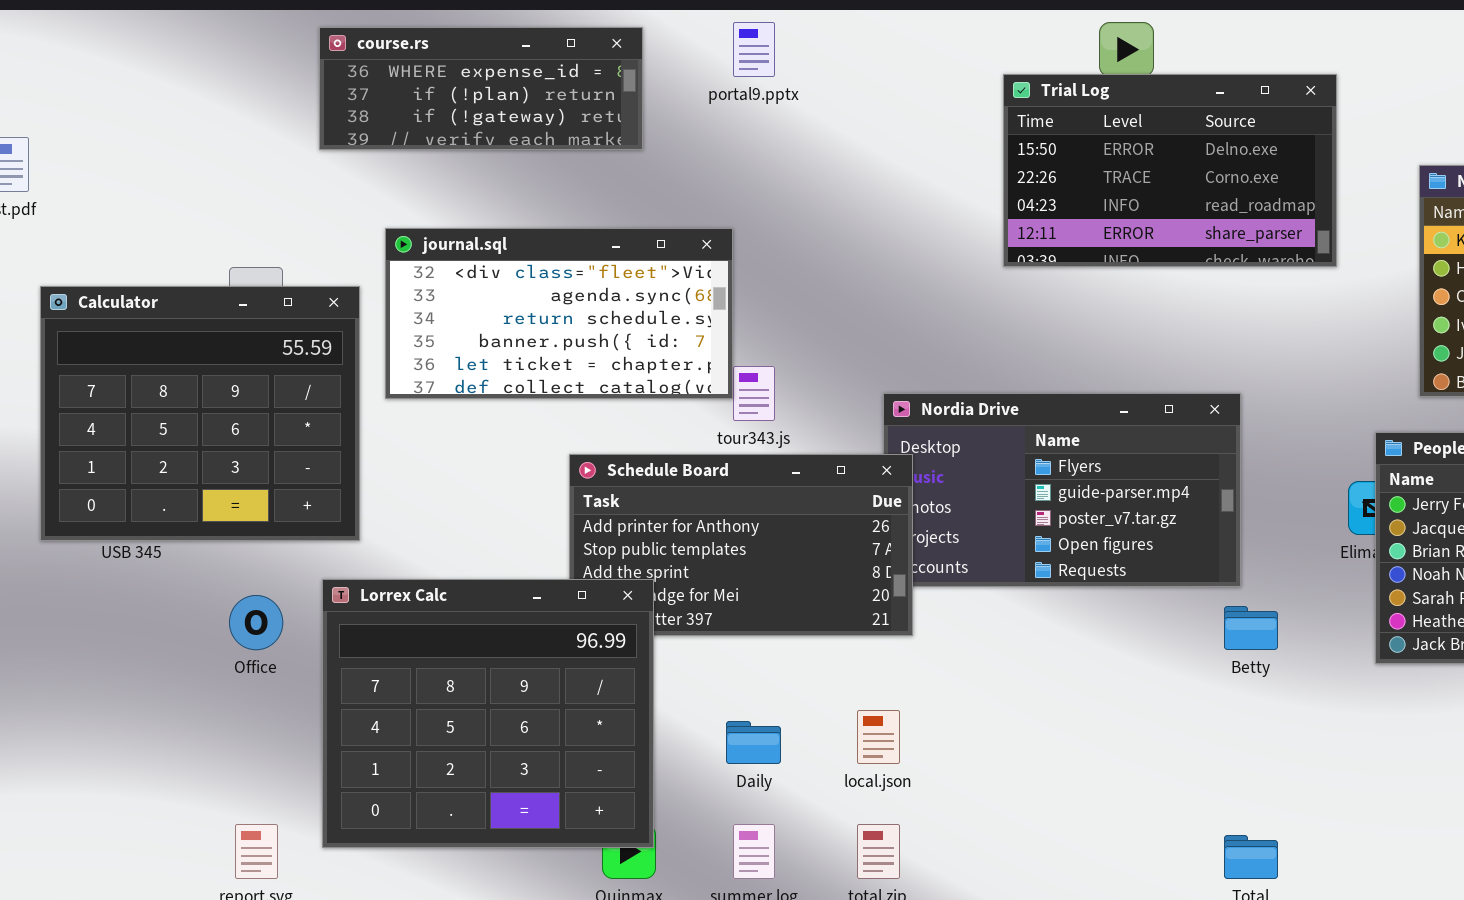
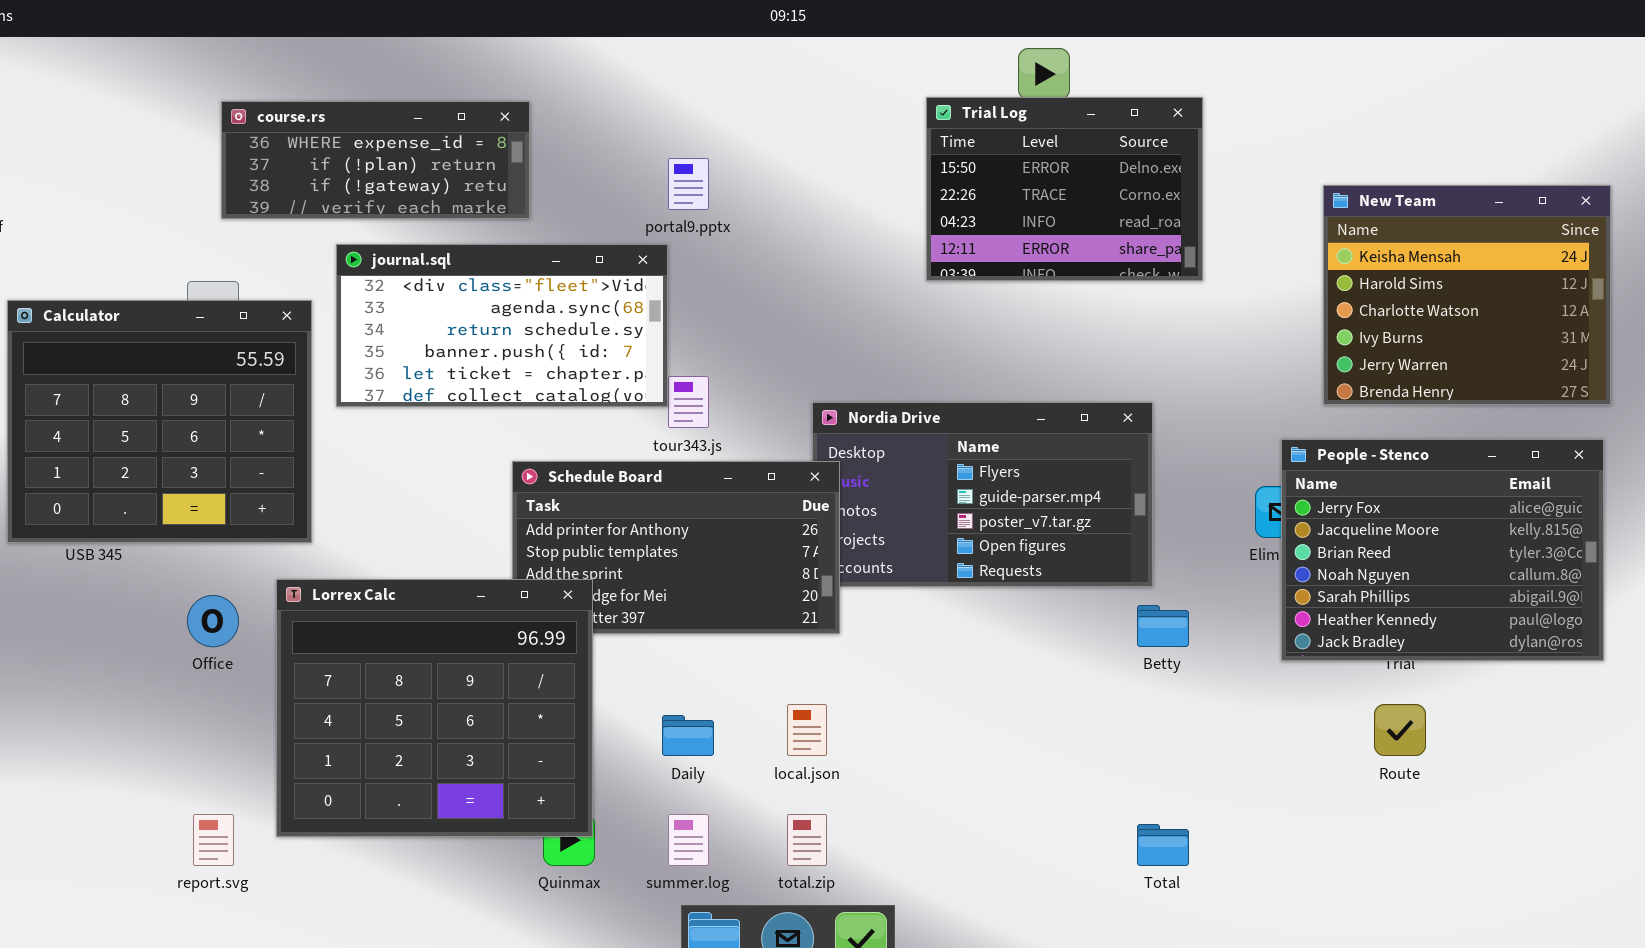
portal9.pptx: [733,22,775,77] -> [668,158,709,210], moved
course.rs: [319,27,643,150] -> [221,101,530,219], moved
Trial Log: [1003,74,1337,267] -> [926,97,1203,281], resized

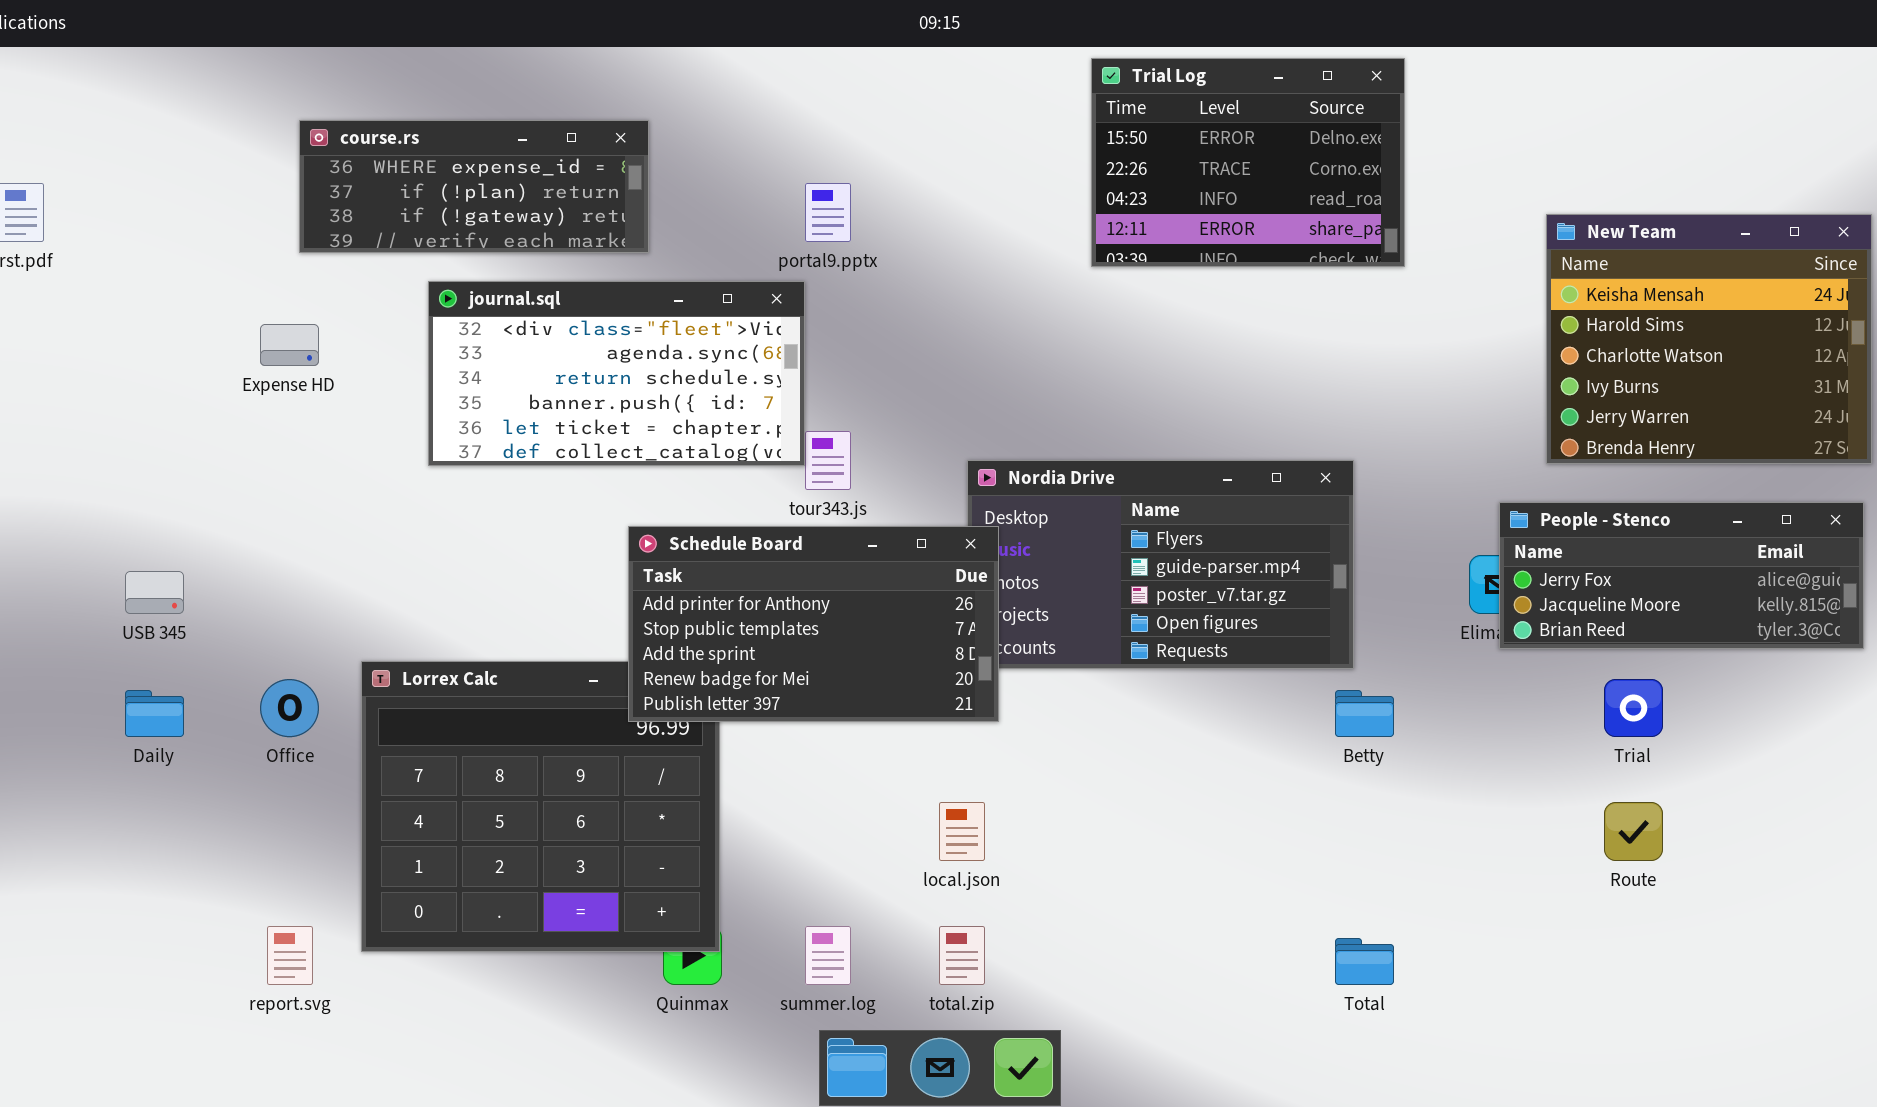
Trial Log: [926,97,1203,281] -> [1091,58,1405,267], moved
Calculator: [7,300,312,543] -> none, closed
People - Stenco: [1281,439,1604,661] -> [1499,502,1864,649], resized
Schedule Board: [512,461,840,634] -> [628,526,999,722], raised
Daily: [662,715,714,756] -> [125,690,184,737], moved

